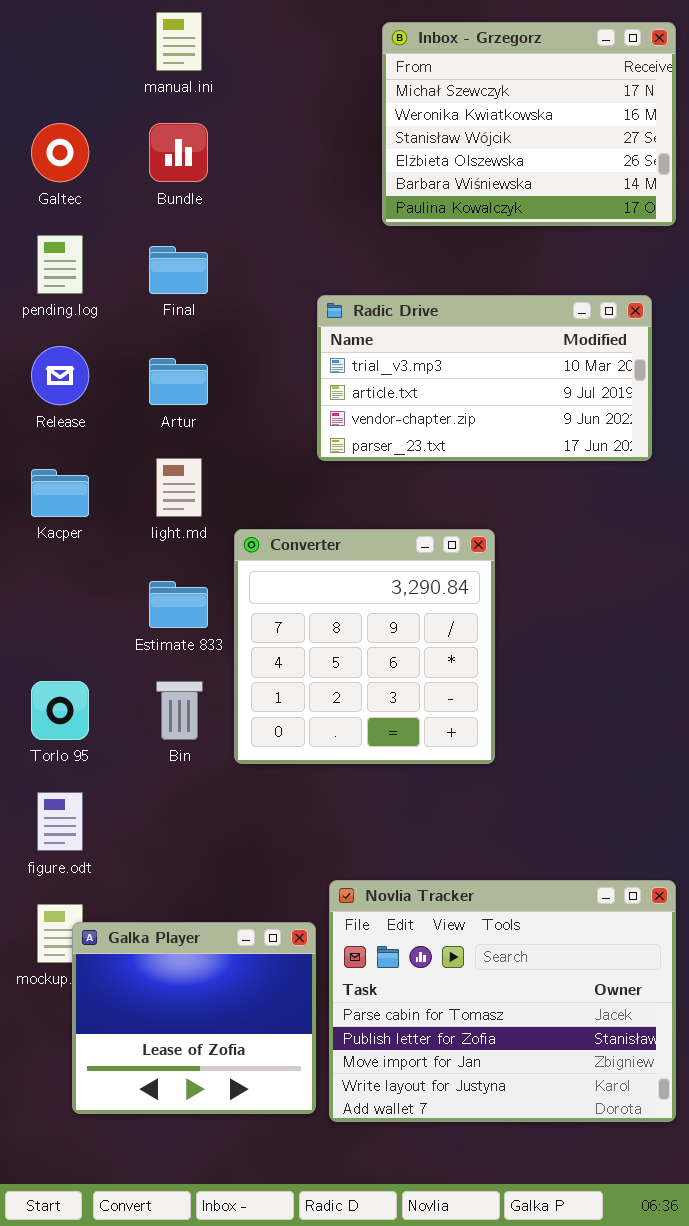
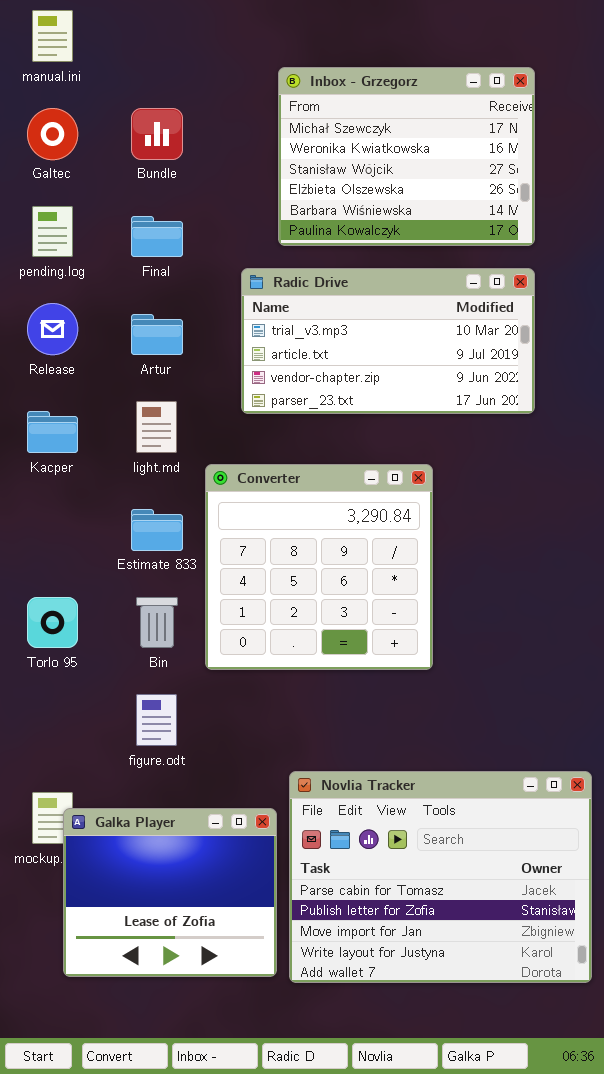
manual.ini: [156,12,202,71] -> [32,10,73,62], moved
Inbox - Grzegorz: [382,22,676,226] -> [278,67,535,246], moved
Radic Drive: [317,295,652,461] -> [241,268,535,414], moved
figure.odt: [37,792,83,851] -> [136,694,177,746], moved

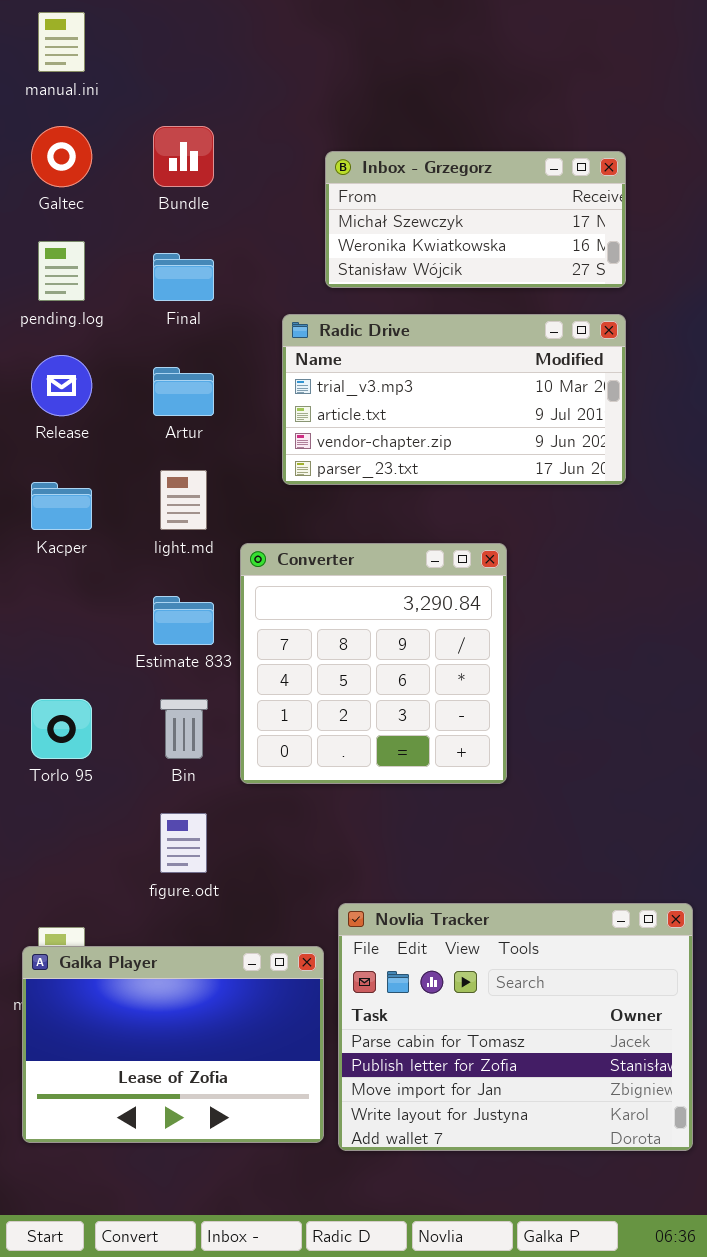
Inbox - Grzegorz: [278,67,535,246] -> [325,151,626,288], resized
Galka Player: [63,808,277,977] -> [22,946,324,1143], resized

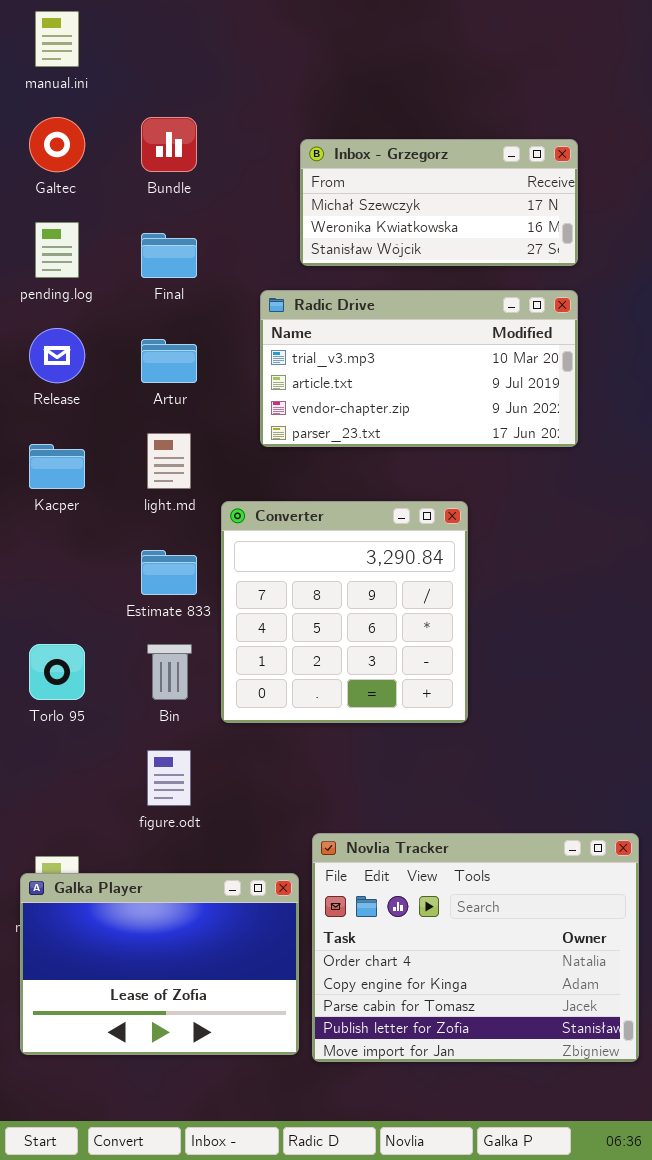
Novlia Tracker: [338,903,693,1151] -> [312,833,639,1062], scrolled up 2 rows

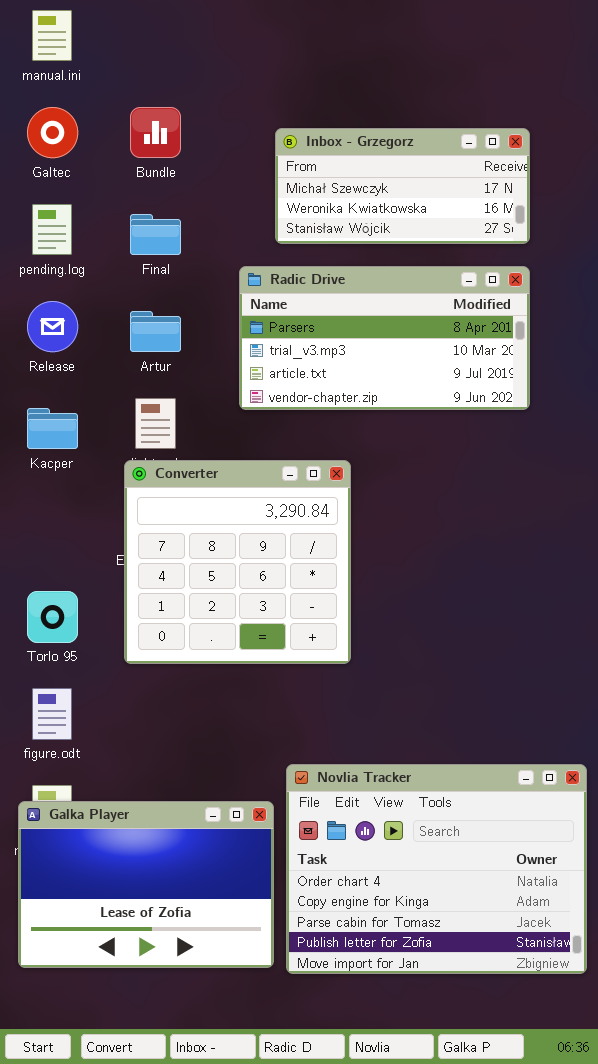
Radic Drive: [260,290,578,447] -> [239,266,530,410], scrolled up 1 row
Converter: [221,501,468,723] -> [124,460,351,664], moved
figure.odt: [147,750,191,806] -> [32,688,72,740], moved

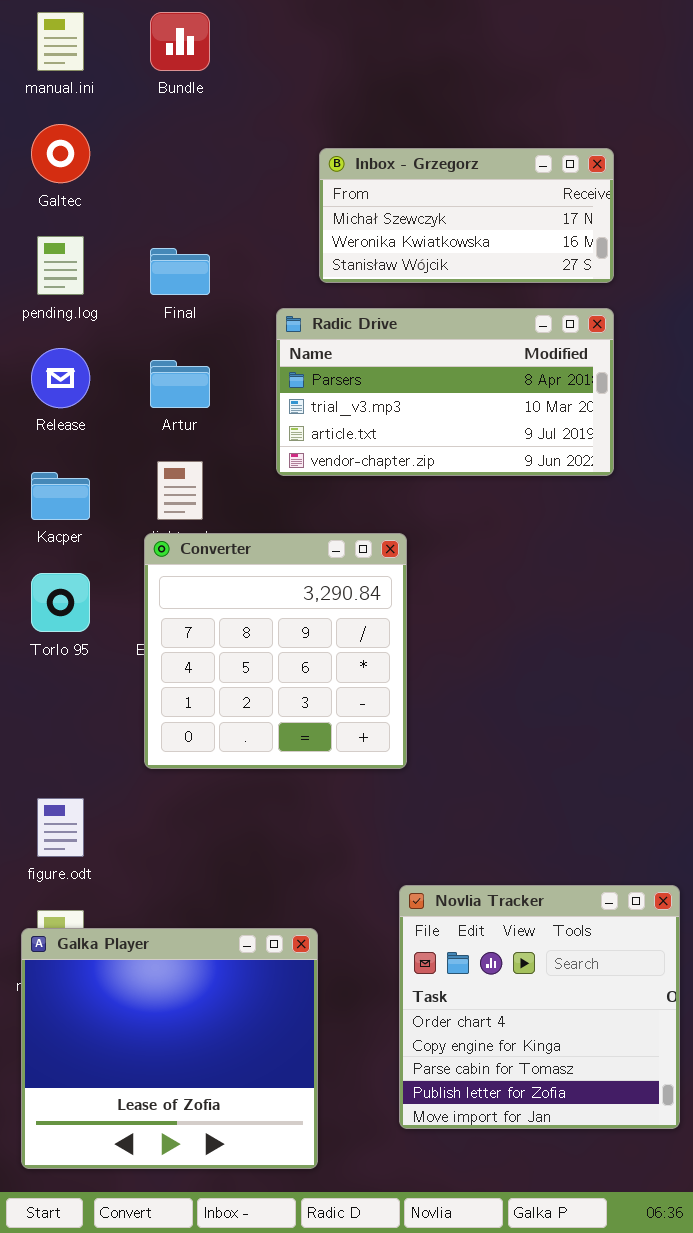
Bundle: [130,107,181,158] -> [150,12,210,71], moved
Torlo 95: [27,591,78,643] -> [31,573,90,632], moved
Novlia Tracker: [286,764,587,974] -> [399,885,680,1129], resized
Galka Player: [18,801,274,968] -> [21,928,318,1169], resized

